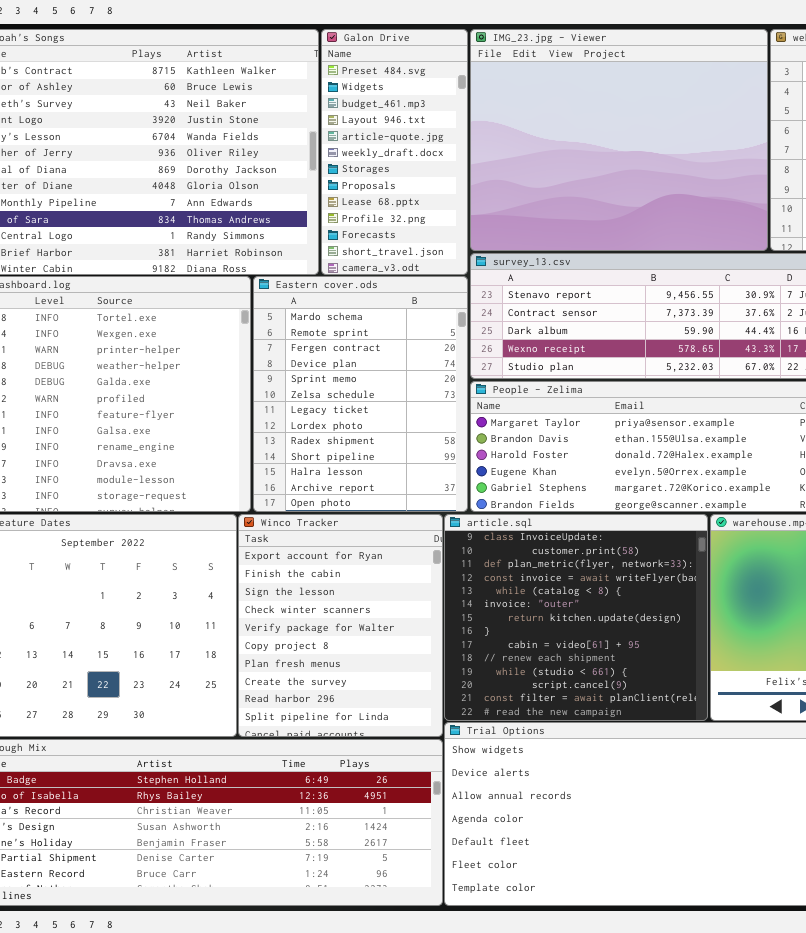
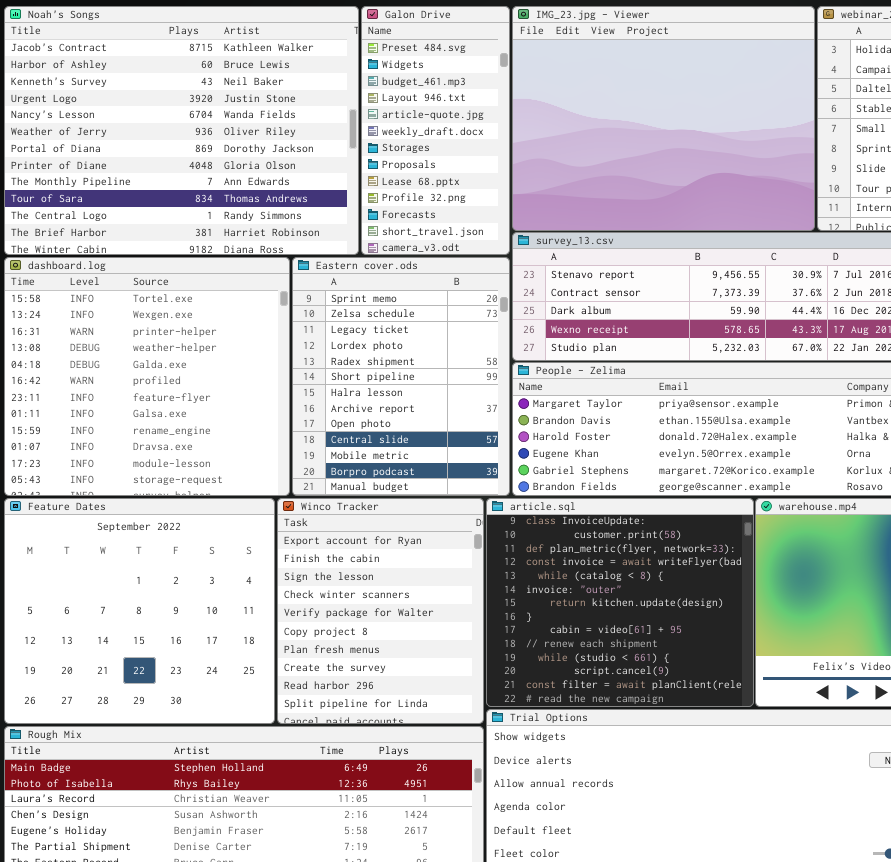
Eastern cover.ods: [253,276,468,512] -> [292,257,510,496], scrolled down 4 rows

